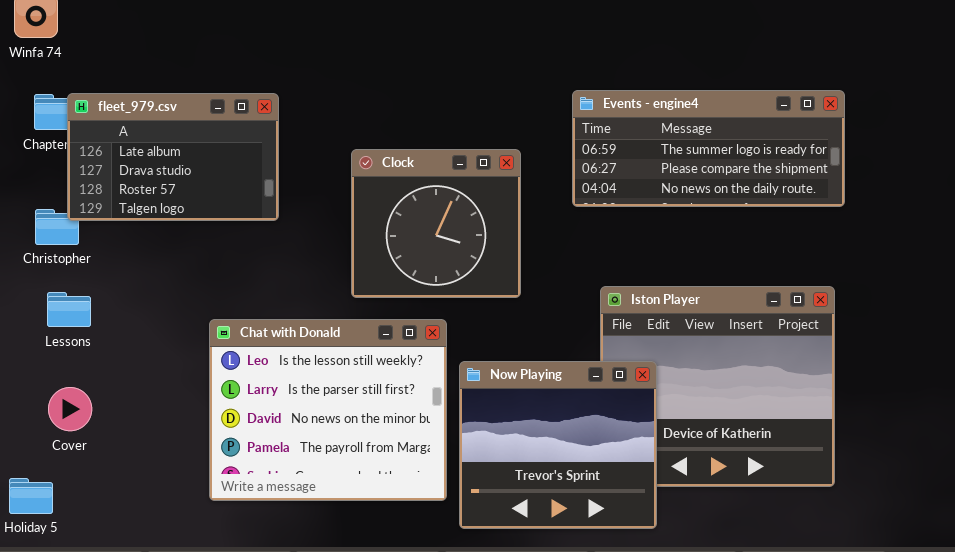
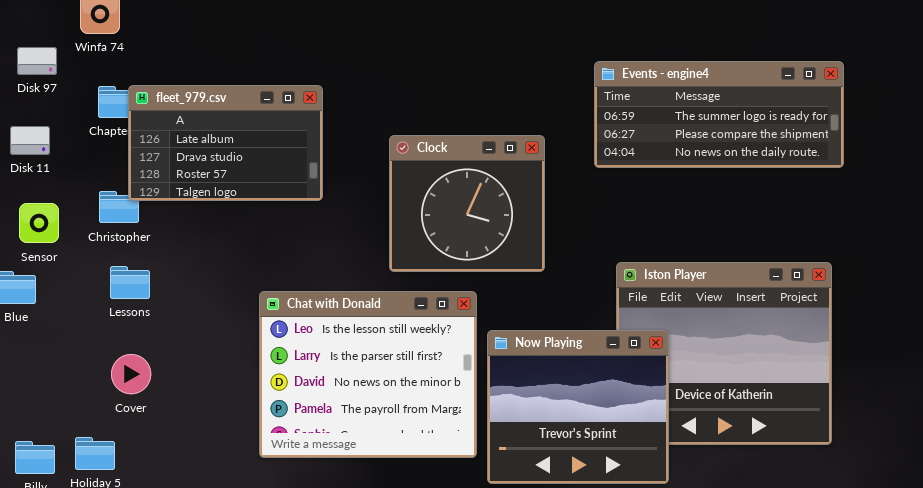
Events - engine4: [572,90,845,207] -> [594,61,844,168], moved

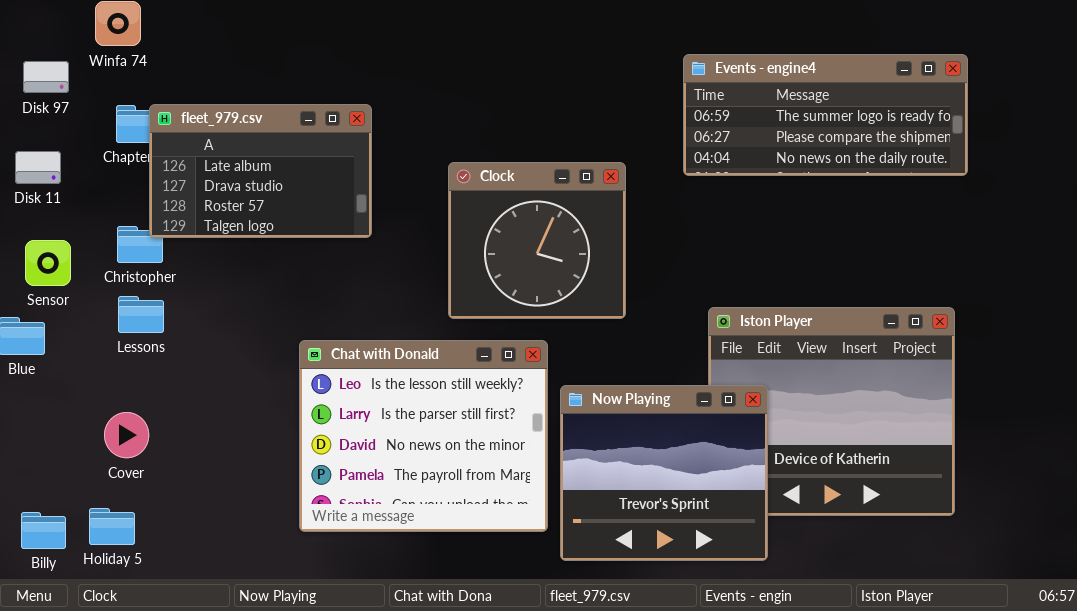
Events - engine4: [594,61,844,168] -> [683,54,968,176], moved
Lessons: [110,266,150,299] -> [118,296,164,333], moved
Cover: [111,354,151,394] -> [104,412,149,458], moved

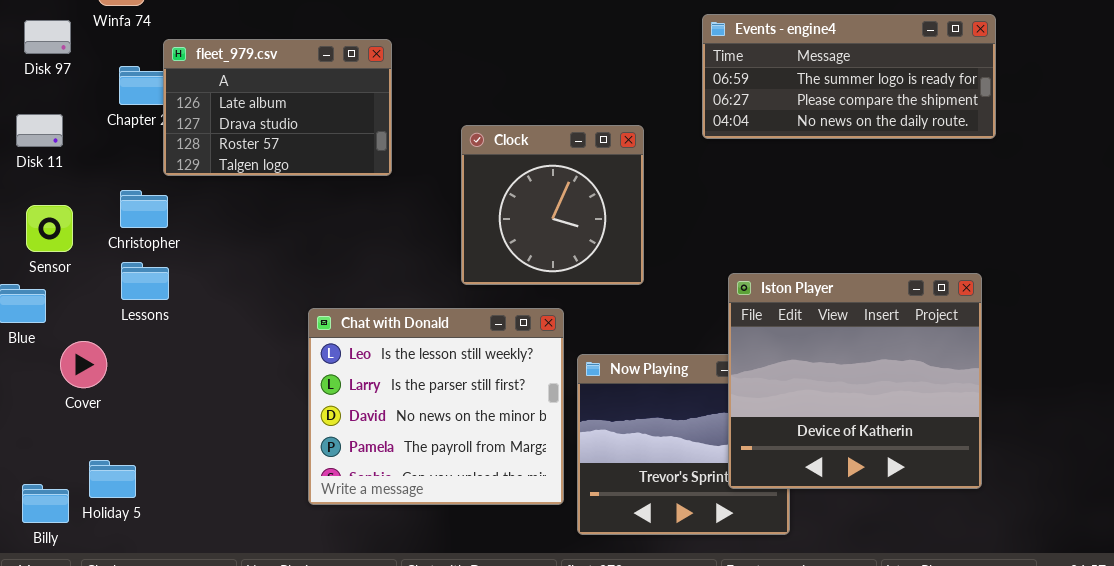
fleet_979.csv: [149,104,372,238] -> [163,39,392,176], moved
Iston Player: [708,307,955,516] -> [728,273,982,489], raised
Cover: [104,412,149,458] -> [60,341,107,388], moved
Holiday 5: [89,508,135,545] -> [89,460,136,498], moved

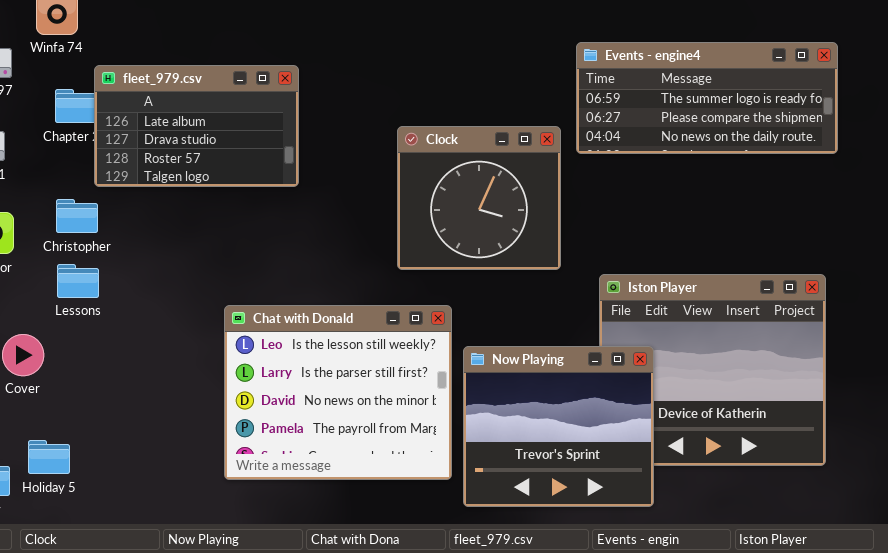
Clock: [461,125,644,285] -> [397,126,561,270], moved
Now Playing: [577,354,790,535] -> [463,346,654,507], raised

